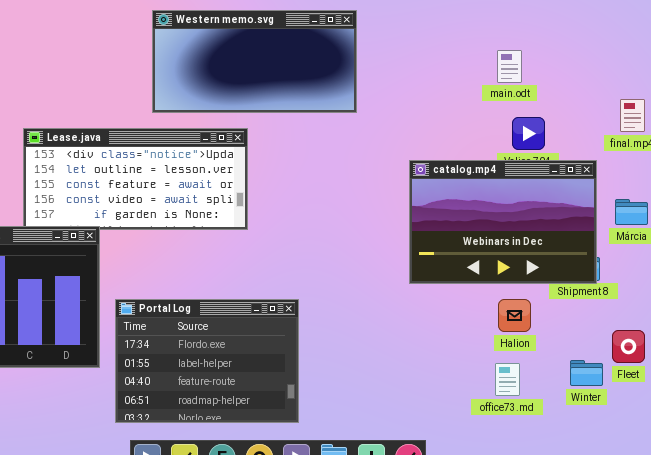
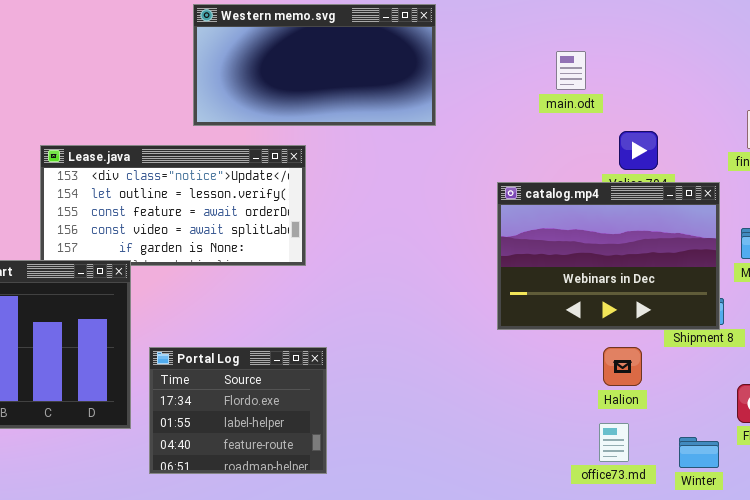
main.odt: [497,50,522,83] -> [556,51,586,90], moved
Portal Log: [115,299,299,423] -> [149,347,327,474], resized
Winter: [570,360,603,386] -> [679,437,719,468], moved

